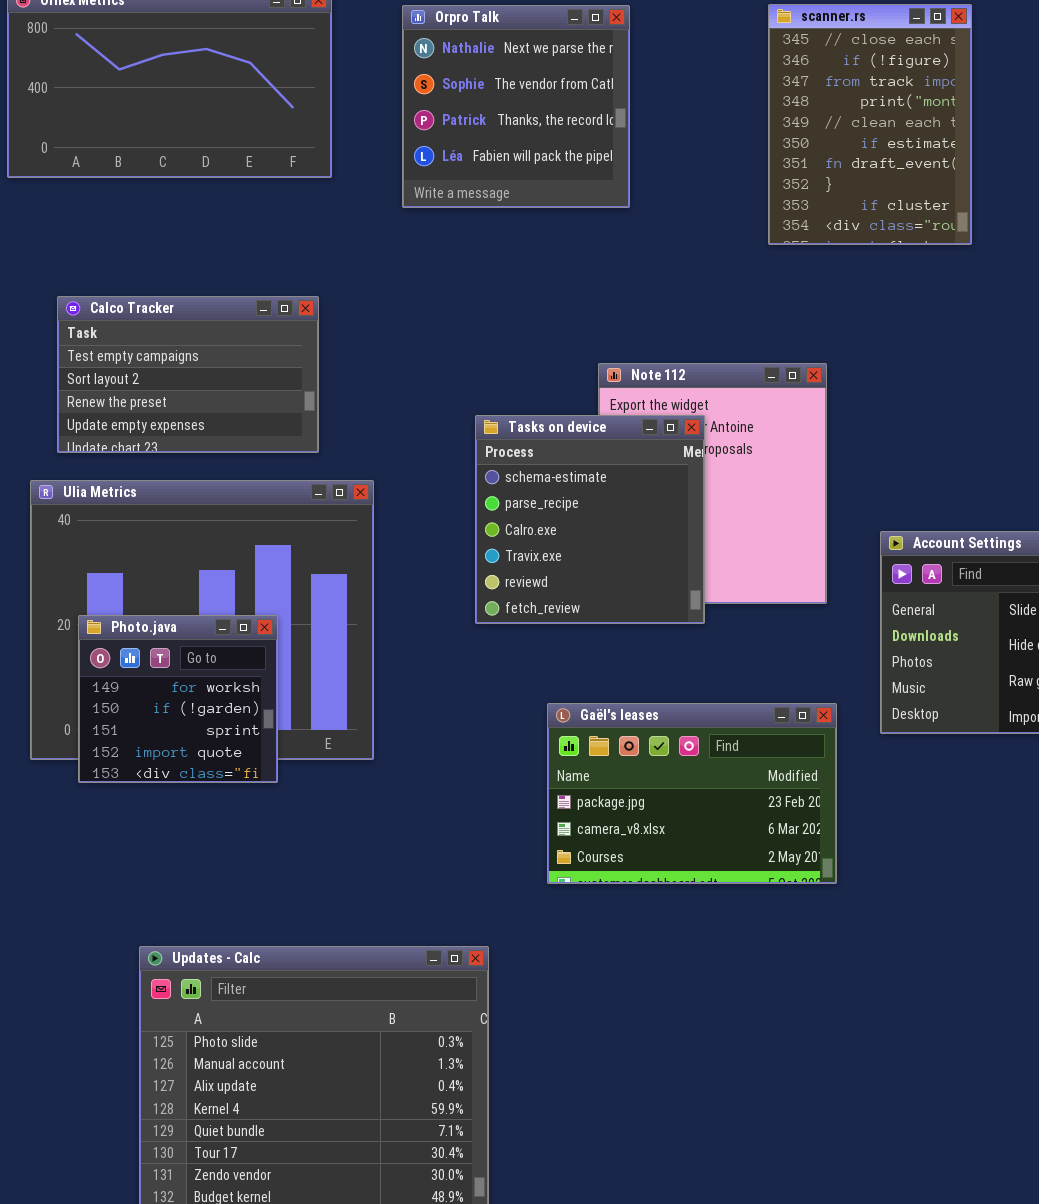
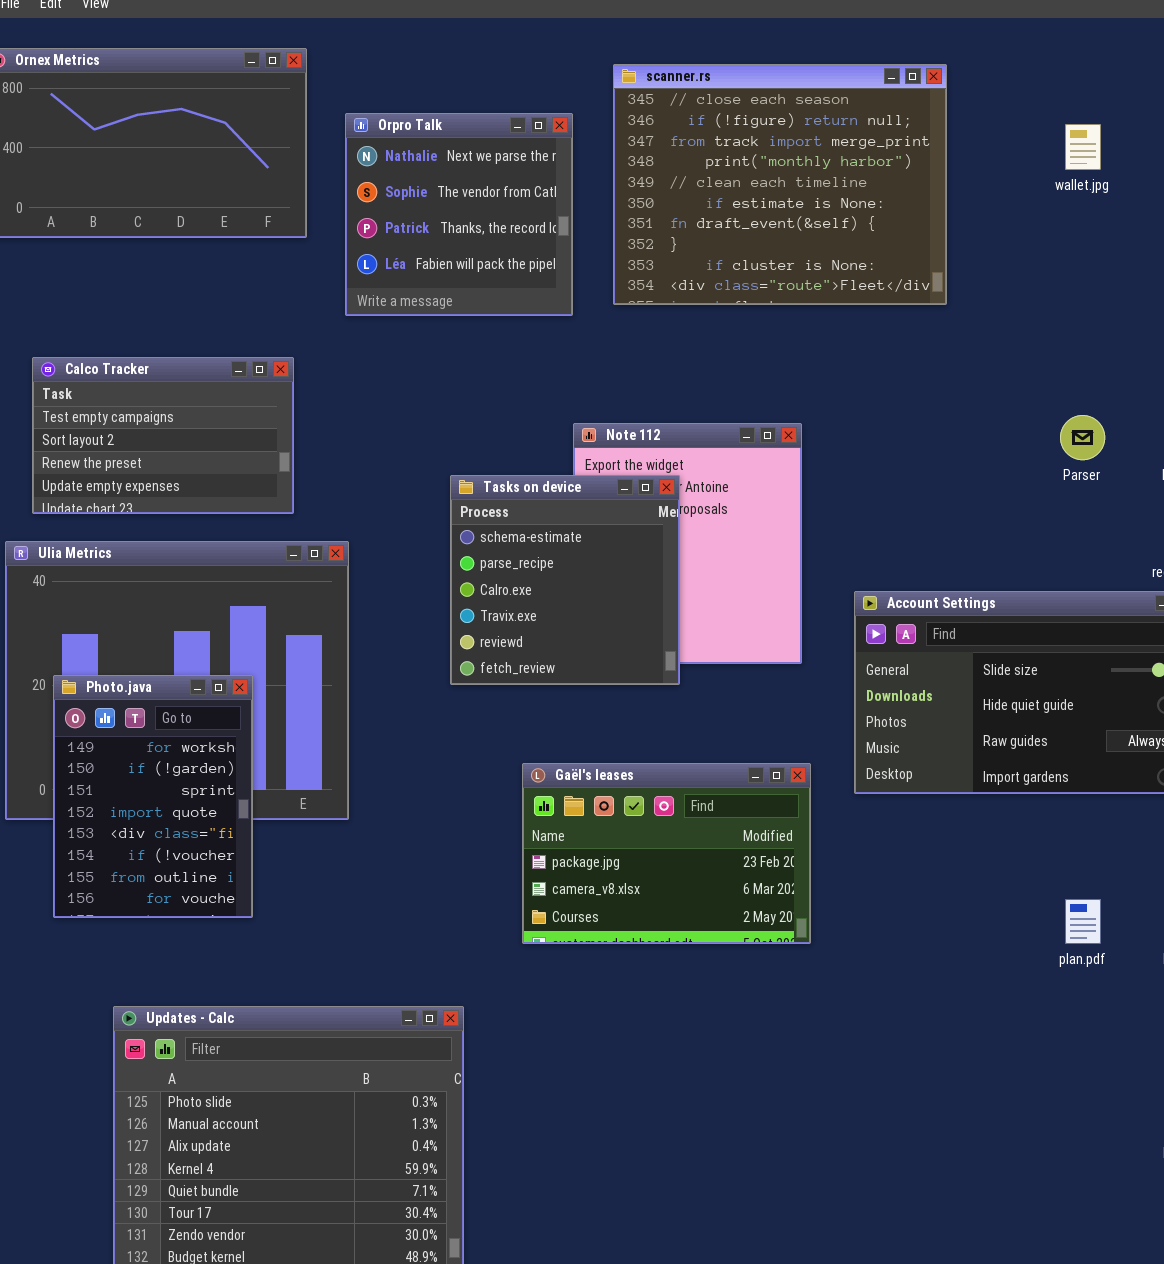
scanner.rs: [768,4,972,245] -> [613,64,947,305], resized
Orpro Talk: [402,5,630,208] -> [345,113,573,316], moved
Photo.java: [78,615,278,783] -> [53,675,253,918], resized

